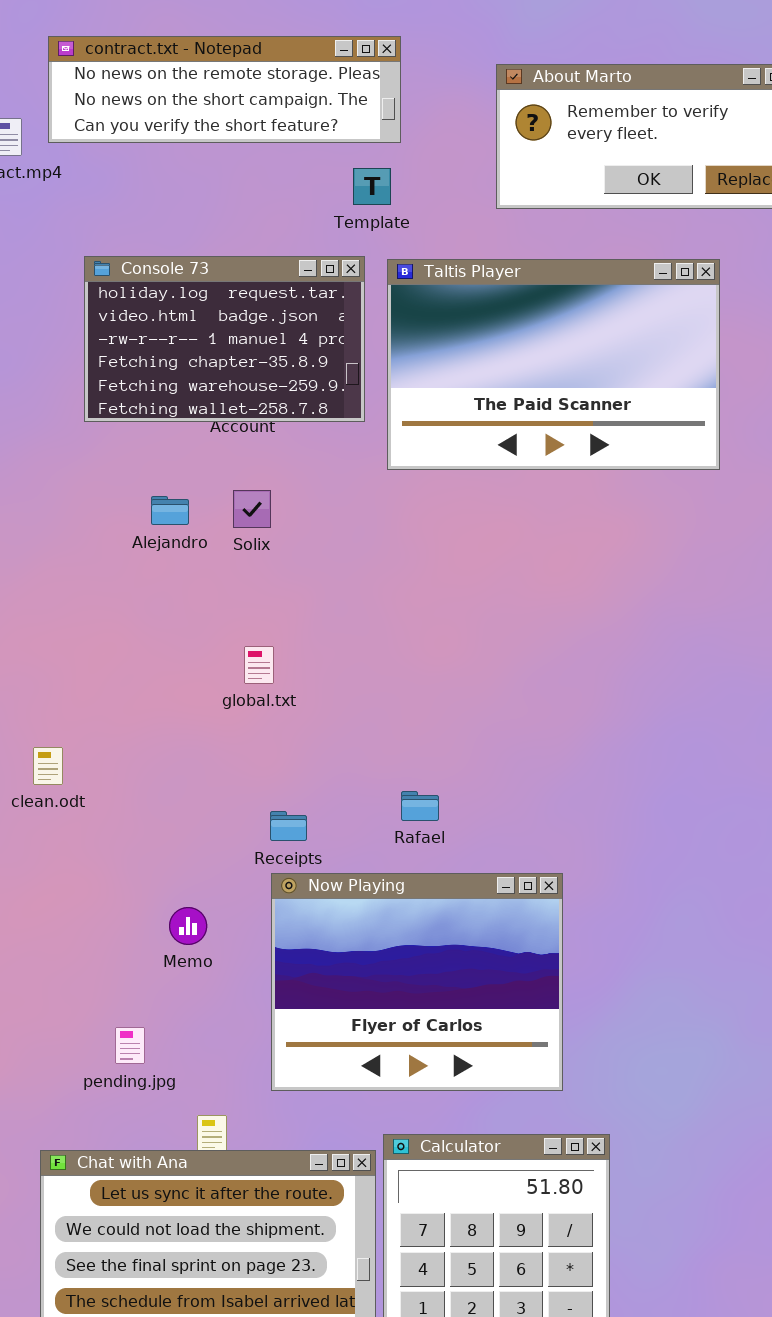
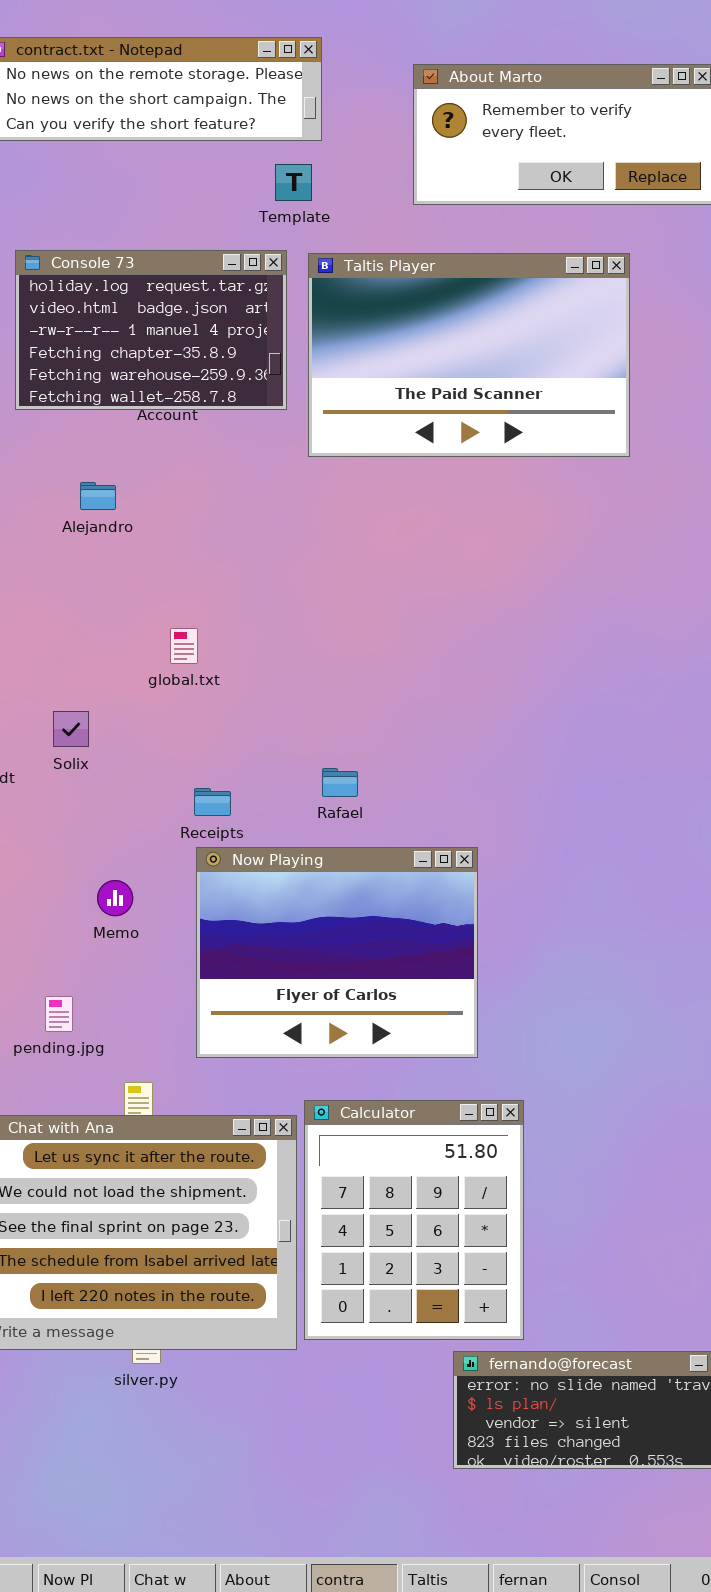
Solix: [233,490,271,528] -> [53,711,89,747], moved

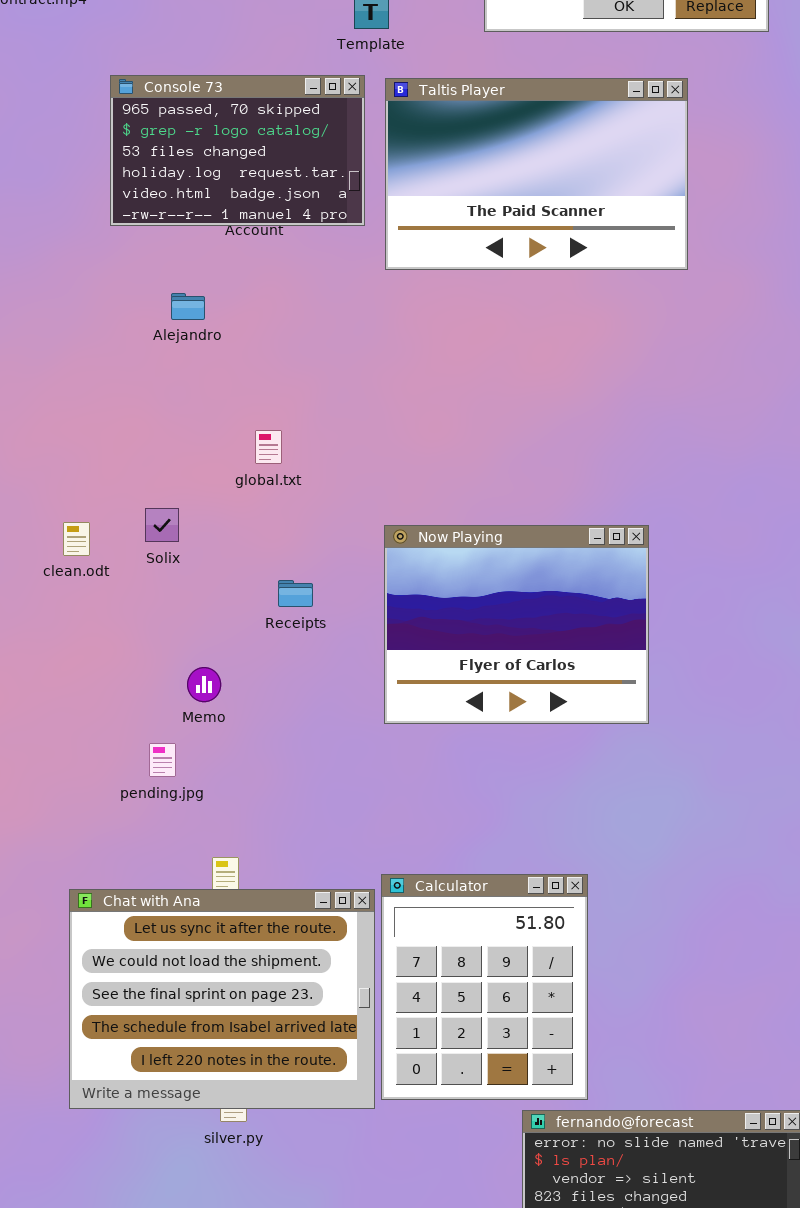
Console 73: [15,250,287,410] -> [110,75,365,226], scrolled up 3 rows
Now Playing: [196,847,478,1058] -> [384,525,649,724], moved
pending.jpg: [45,996,73,1032] -> [149,743,176,777], moved

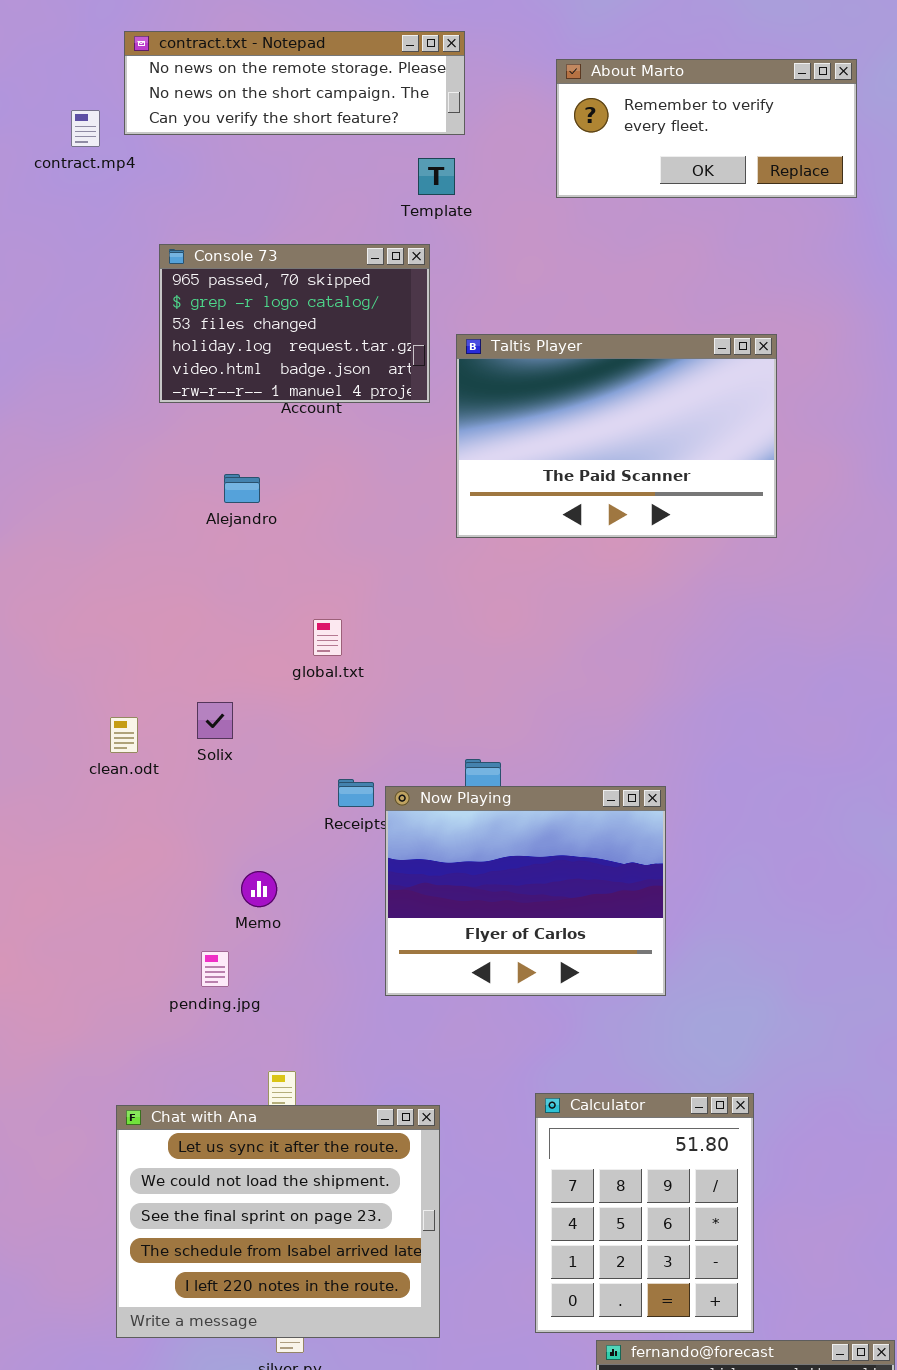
Taltis Player: [385,78,688,270] -> [456,334,777,538], moved
Now Playing: [384,525,649,724] -> [385,786,666,996], moved
Calculator: [381,874,588,1100] -> [535,1093,754,1333], moved

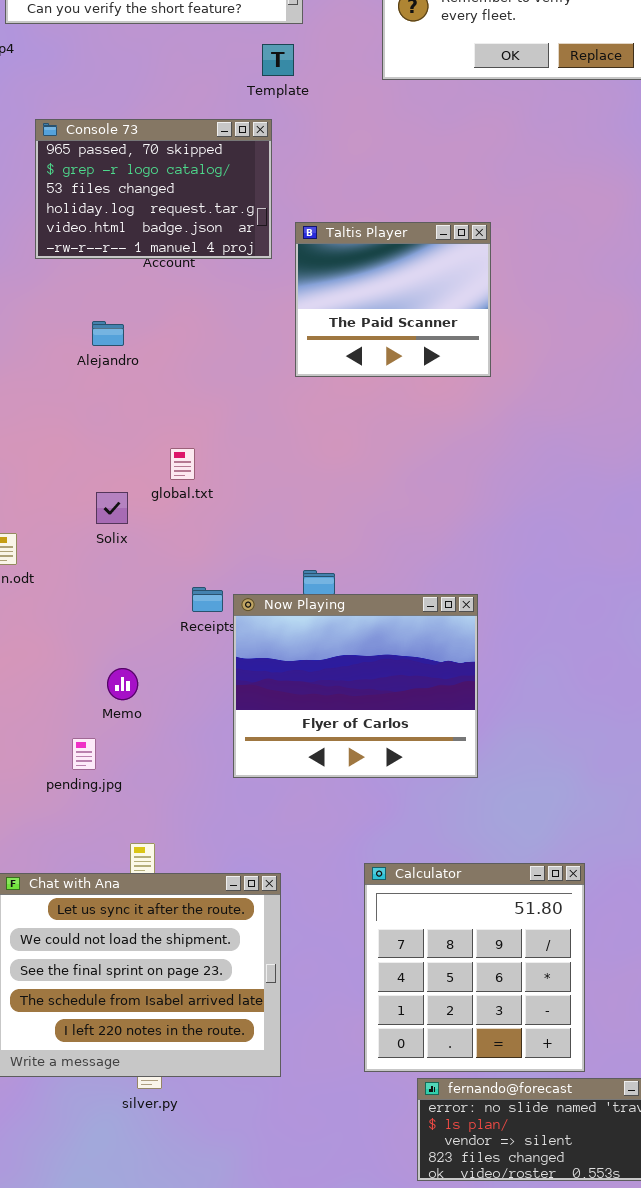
Taltis Player: [456,334,777,538] -> [295,222,491,377], resized
Solix: [197,702,233,739] -> [96,492,128,524], moved
Calculator: [535,1093,754,1333] -> [364,863,585,1072], resized

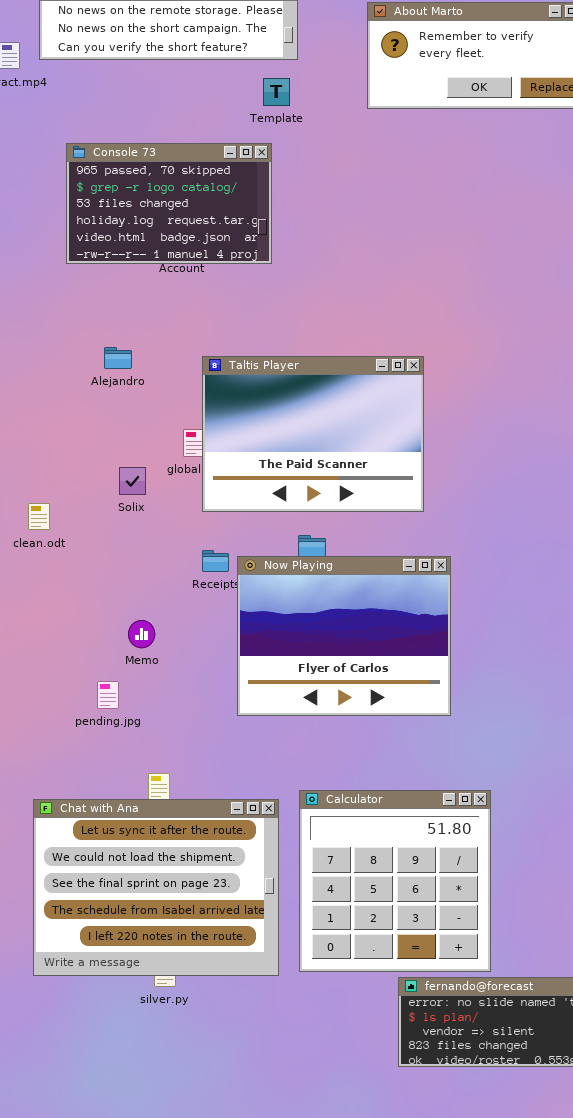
Taltis Player: [295,222,491,377] -> [202,356,424,512], moved, resized
Alejandro: [92,321,124,346] -> [104,347,132,369], moved
Calculator: [364,863,585,1072] -> [299,790,491,972], moved

